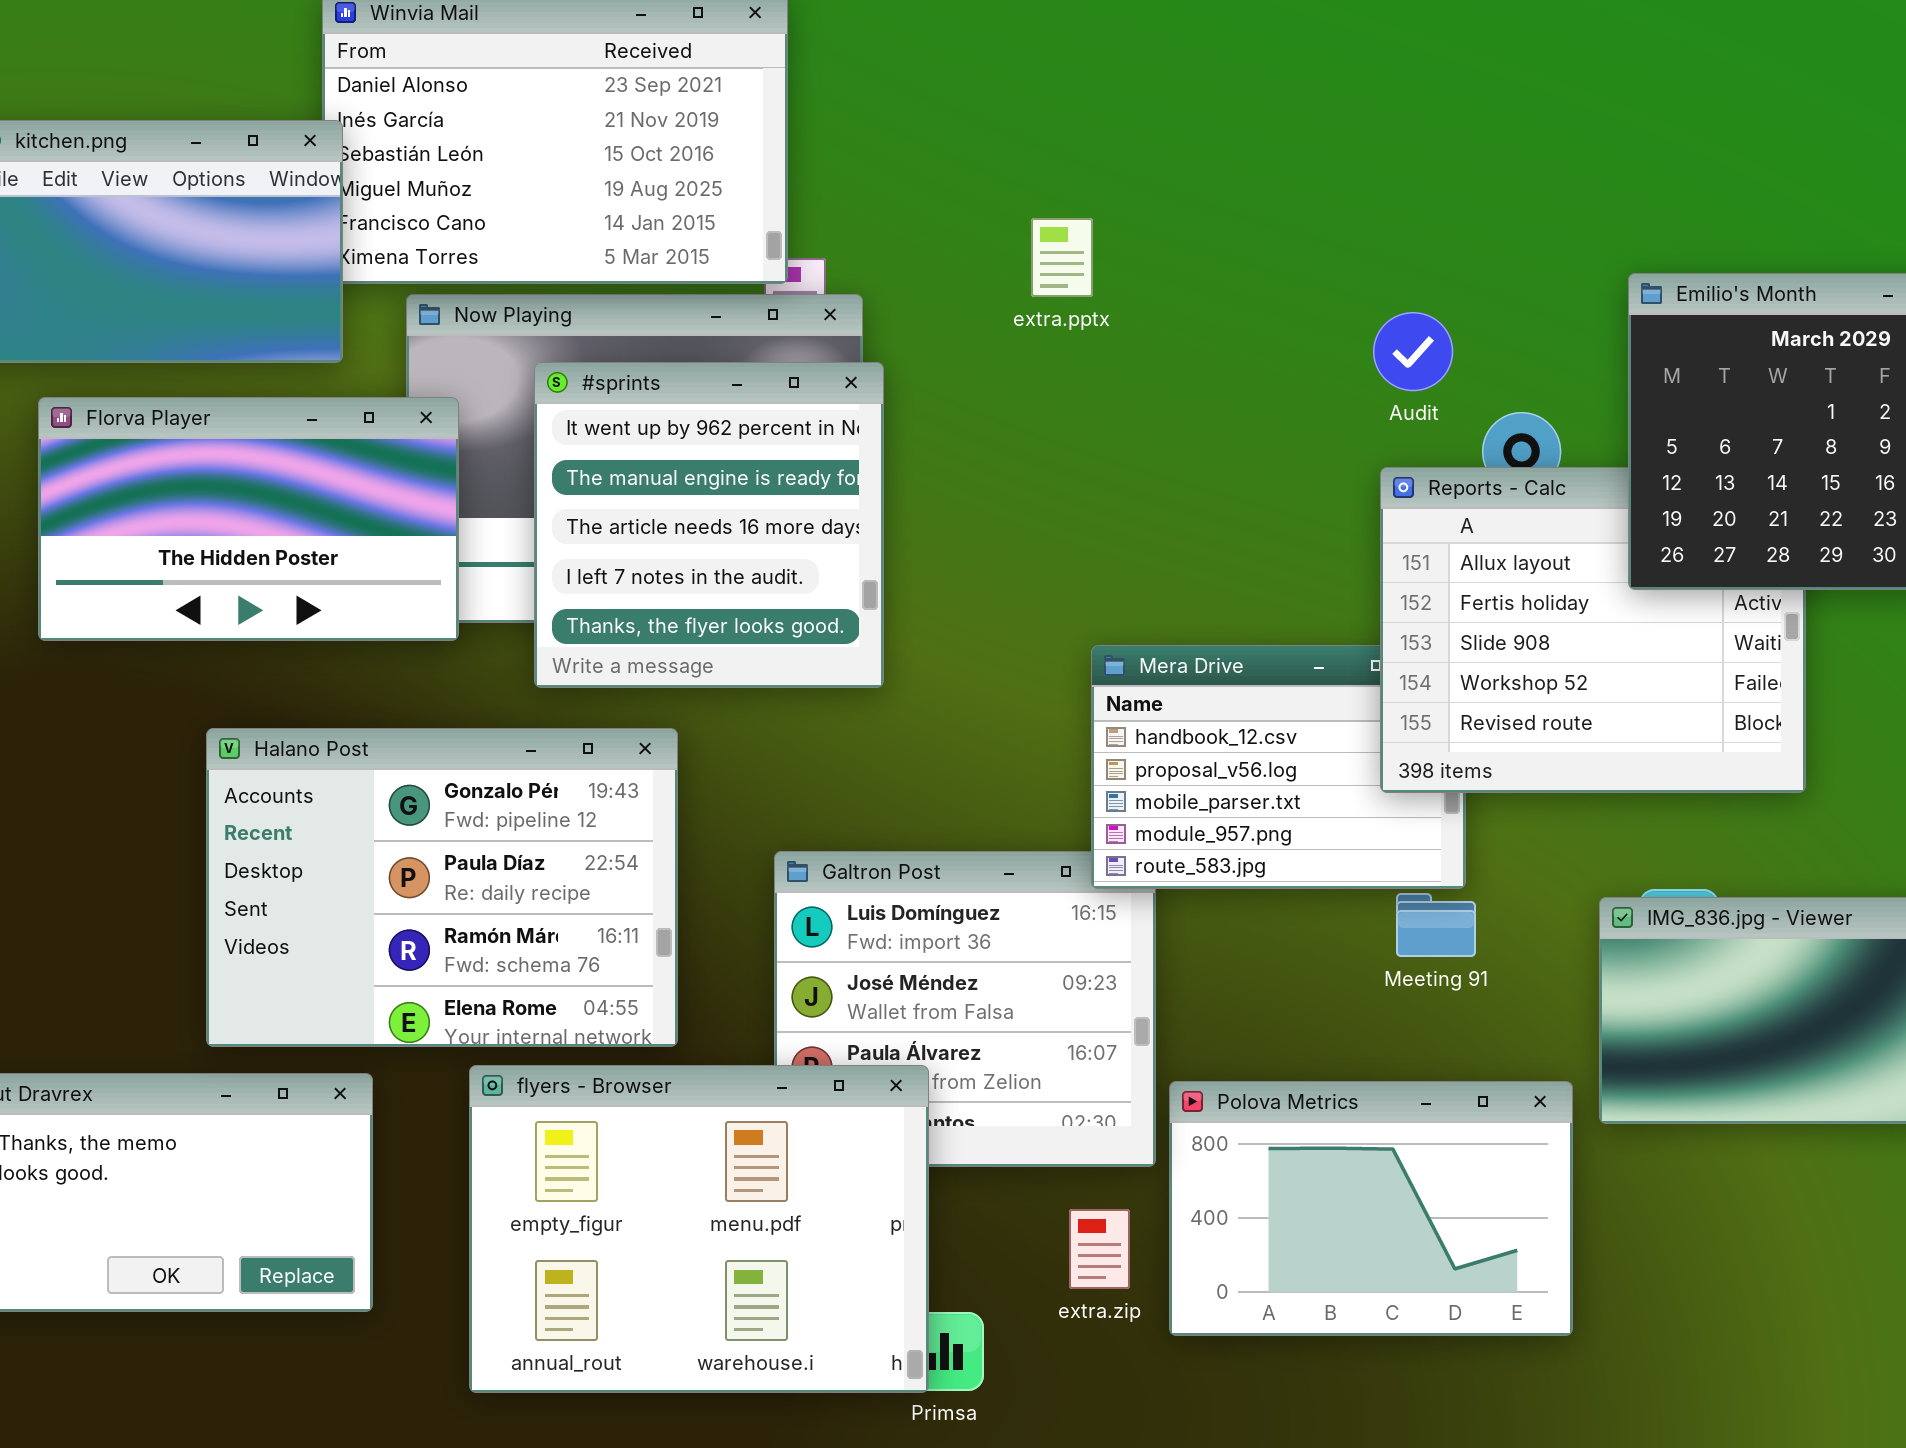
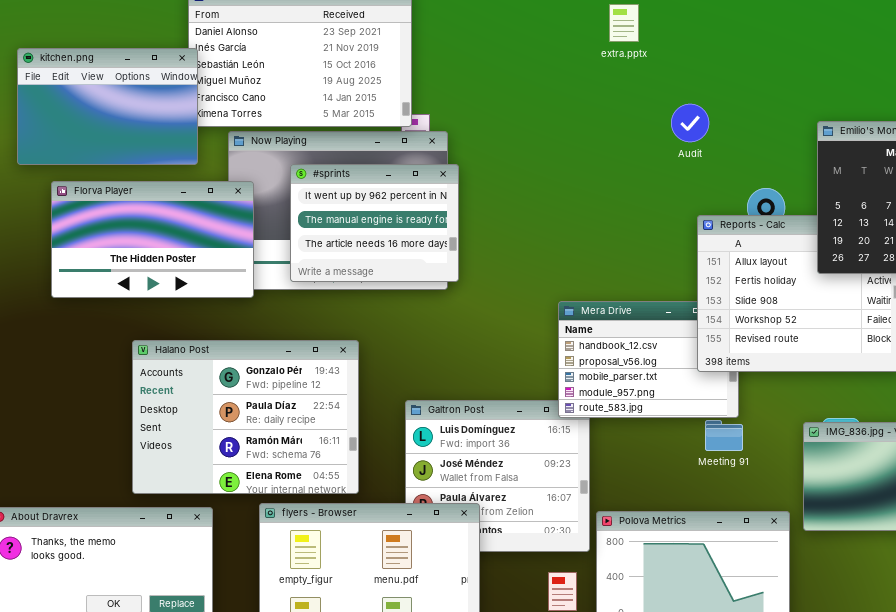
extra.pptx: [1031,218,1093,297] -> [609,4,639,42], moved
Audit: [1373,312,1453,391] -> [671,104,709,142], moved
#sprints: [534,362,884,688] -> [290,164,459,282], resized

